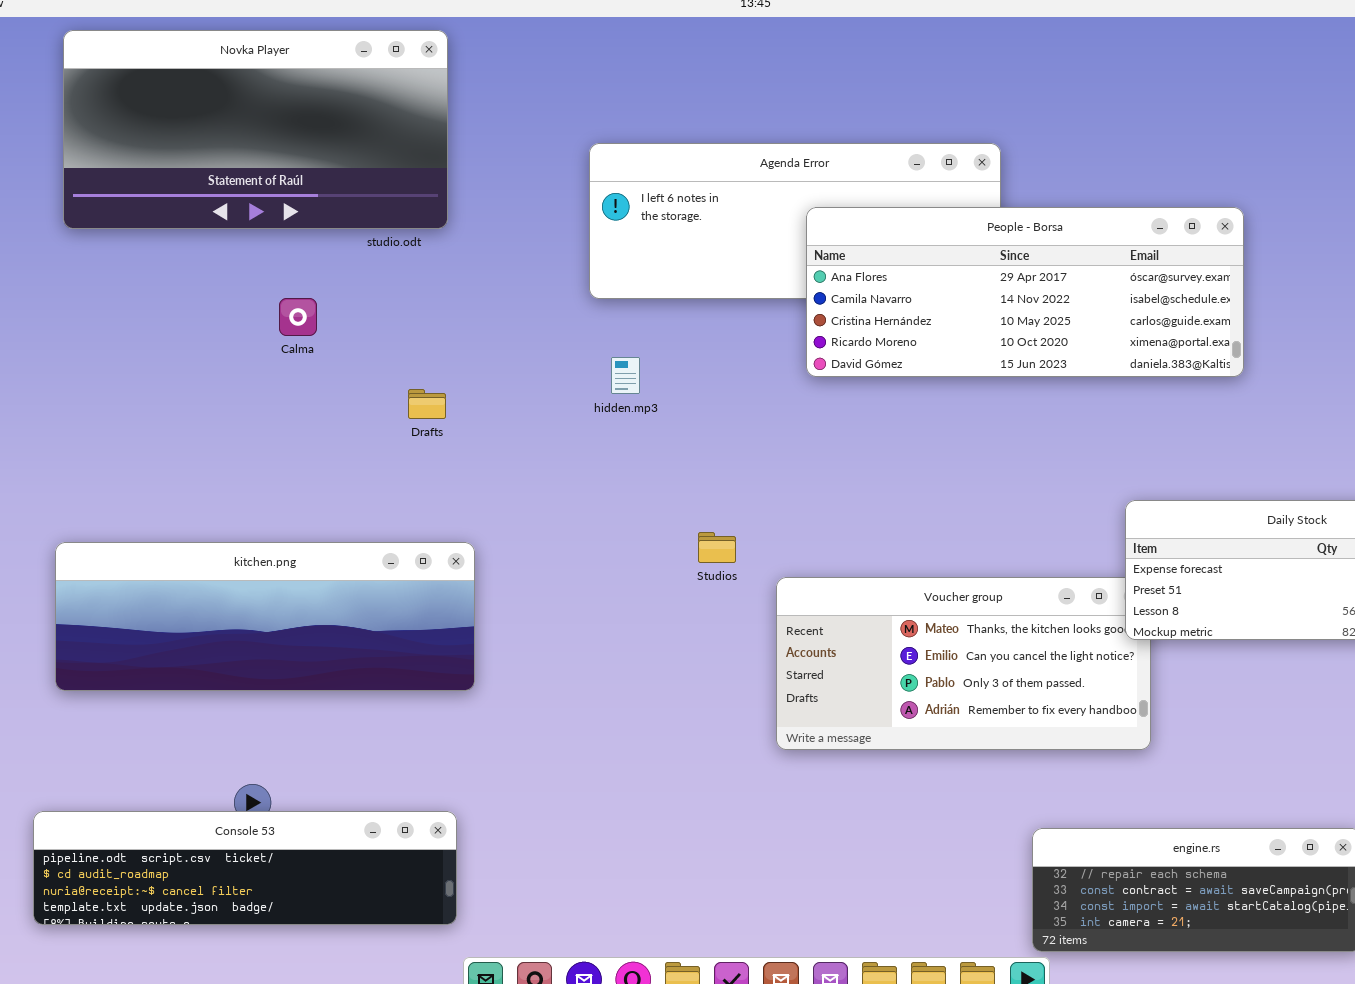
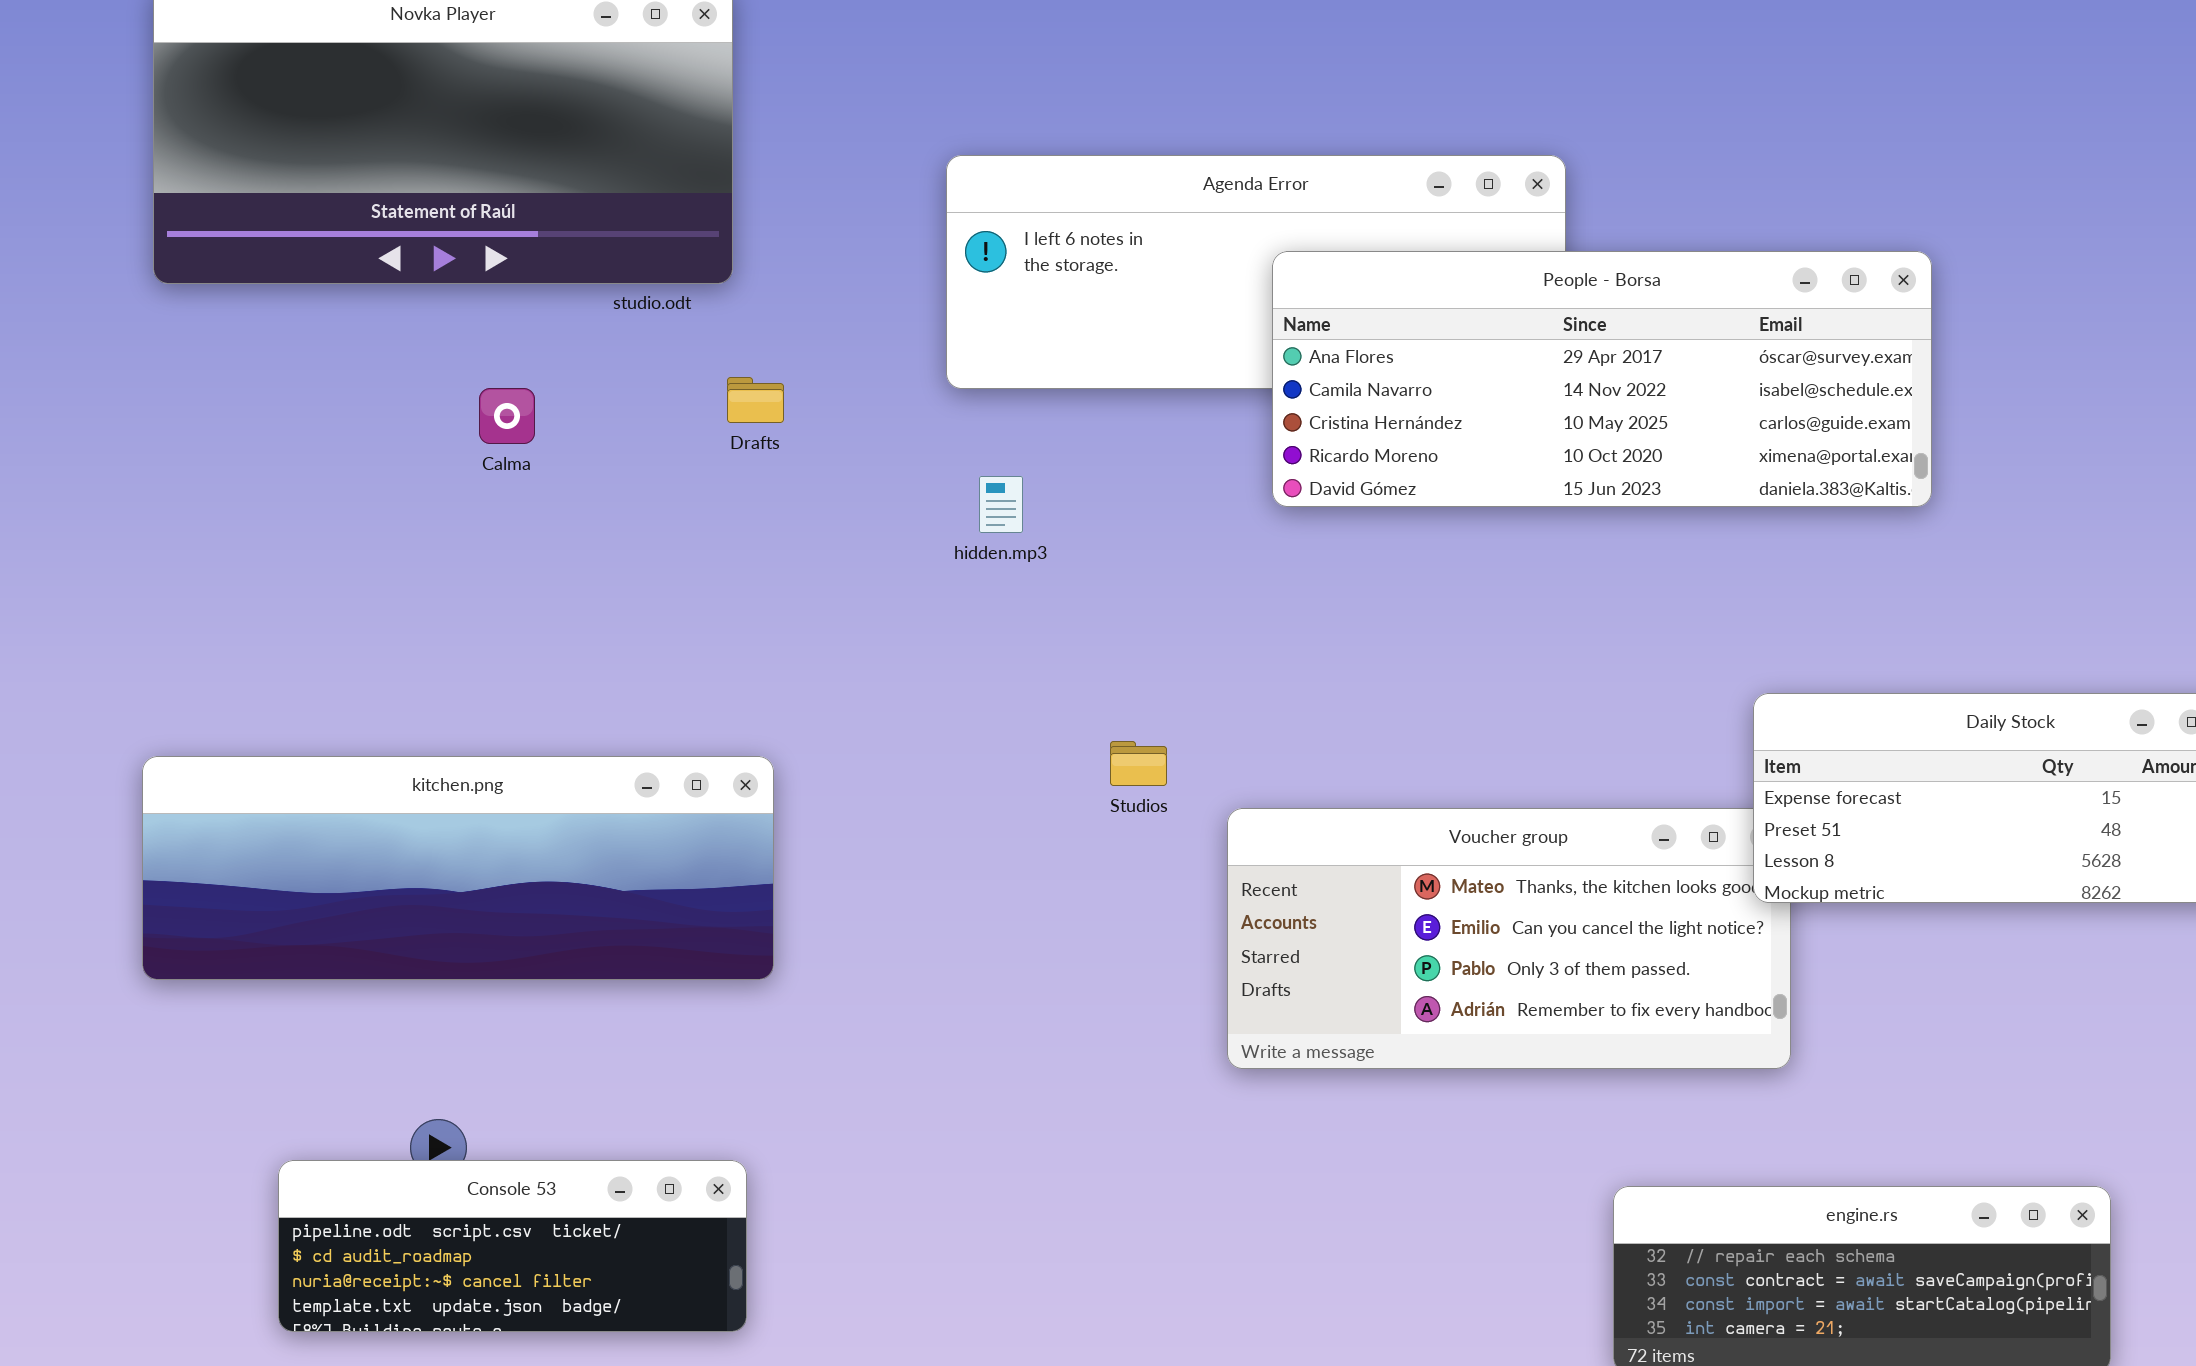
Drafts: [408,389,446,419] -> [727,377,784,423], moved
Console 53: [33,811,457,925] -> [278,1160,747,1332], resized

